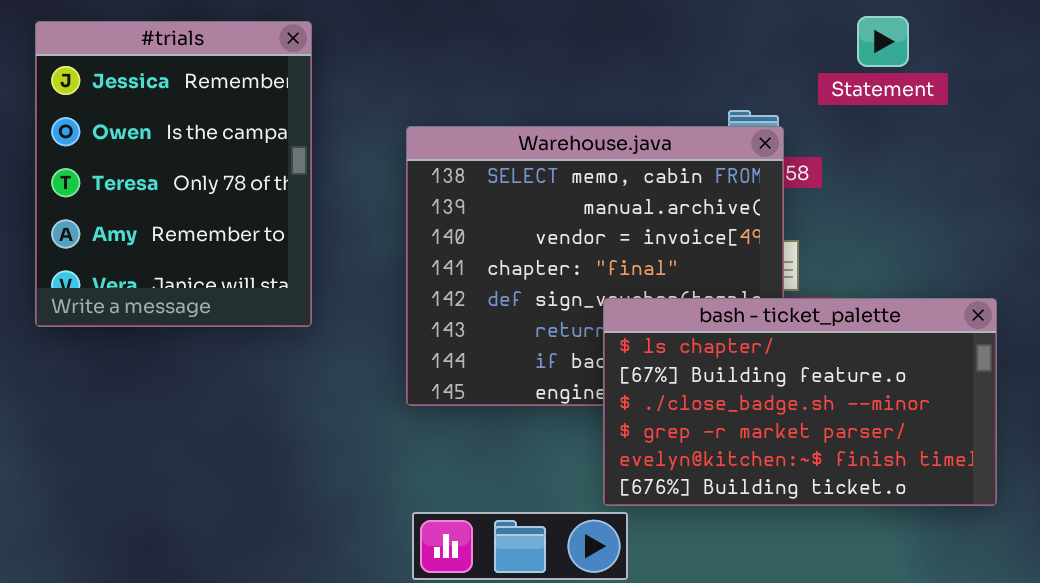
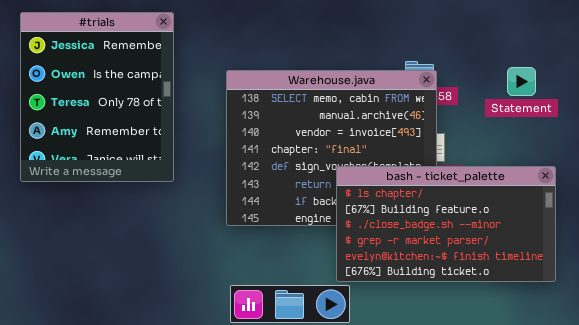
Statement: [857,16,909,67] -> [507,67,536,96], moved

